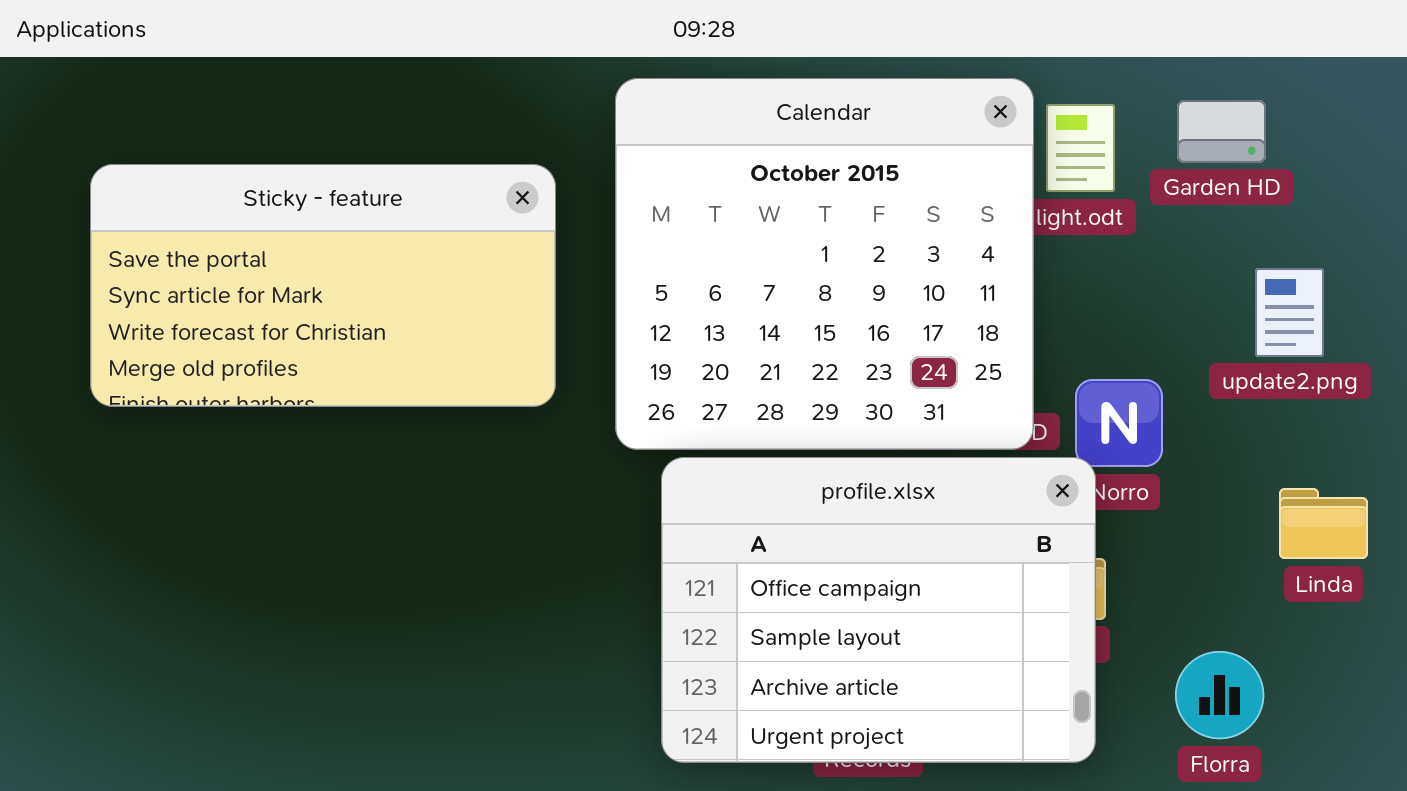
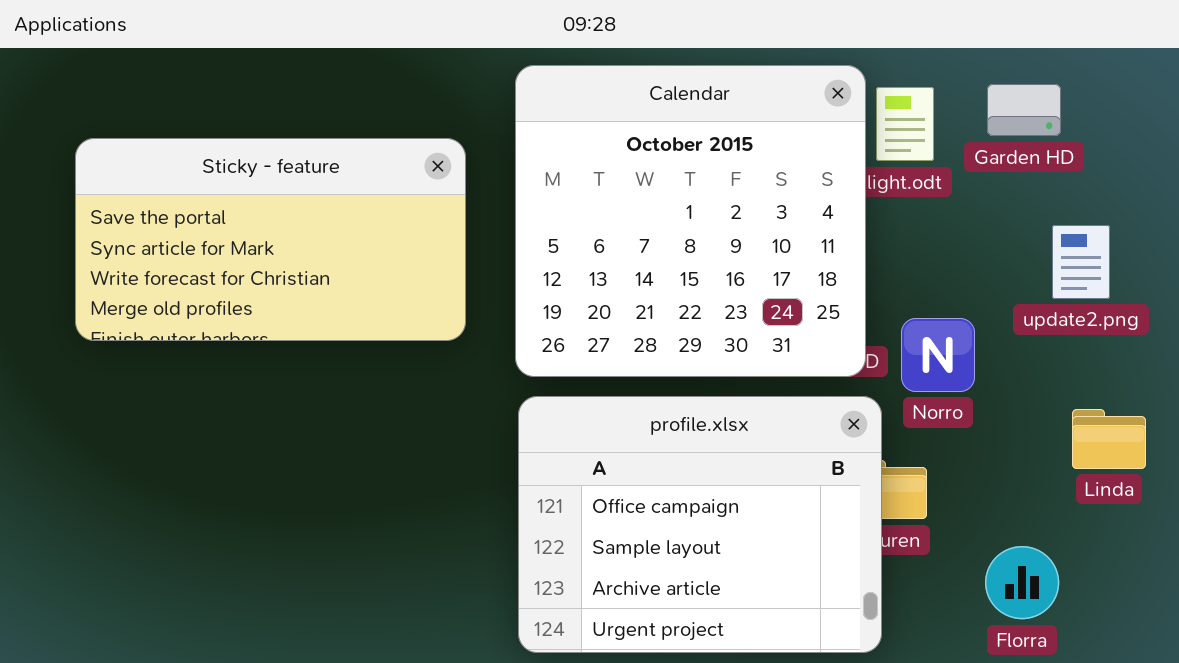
profile.xlsx: [661,457,1096,763] -> [518,396,882,653], moved

